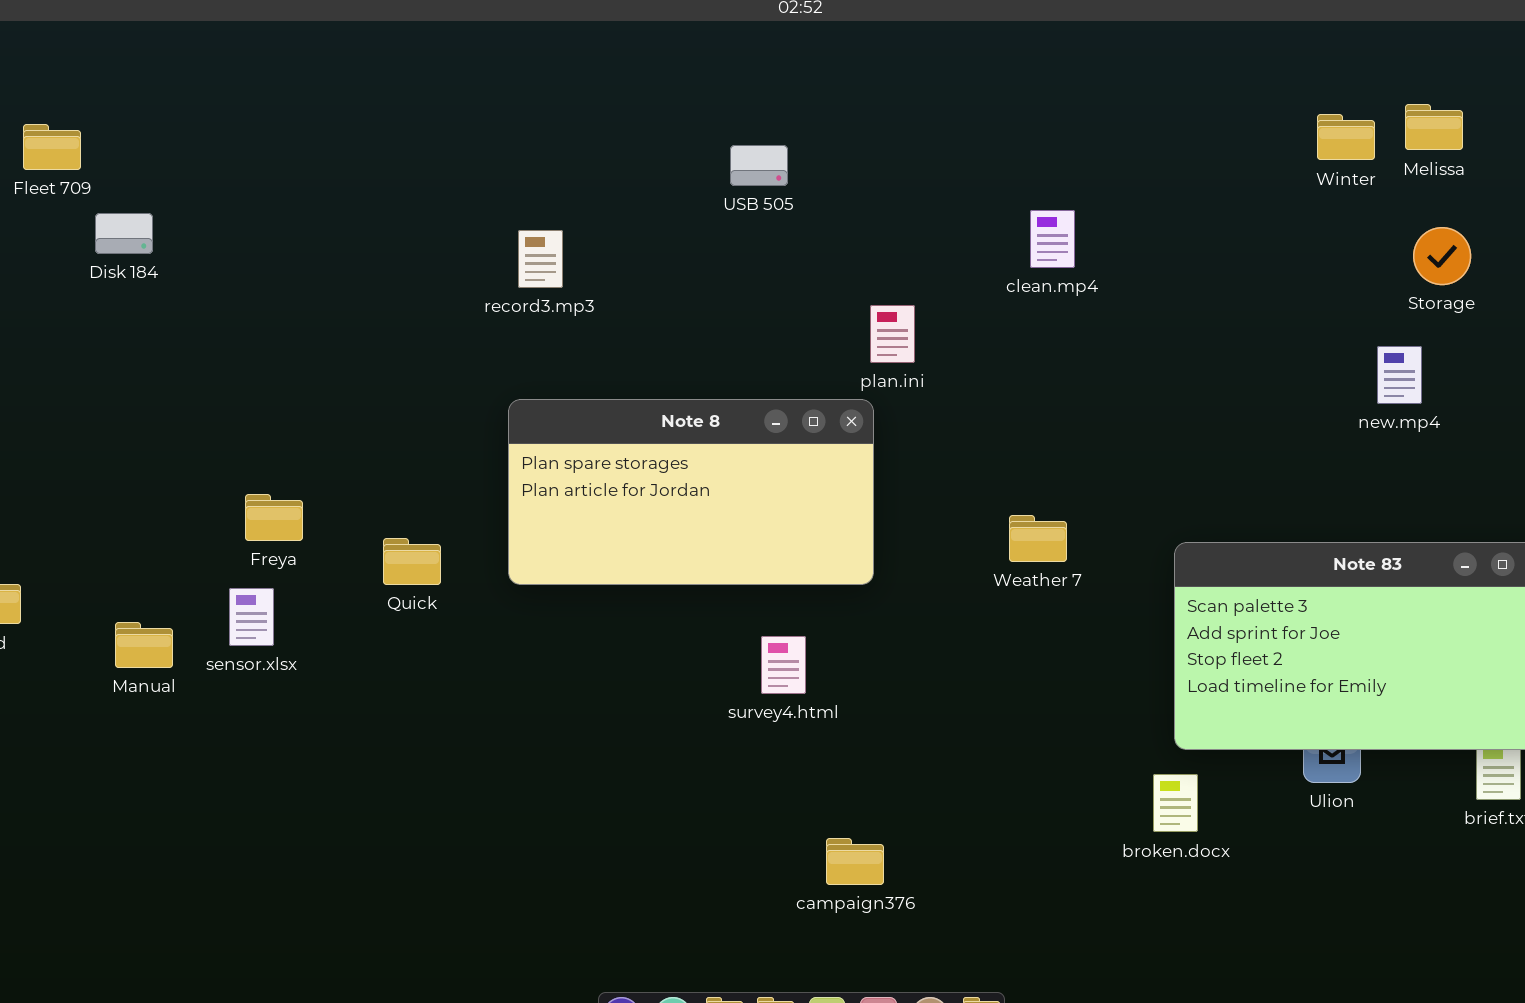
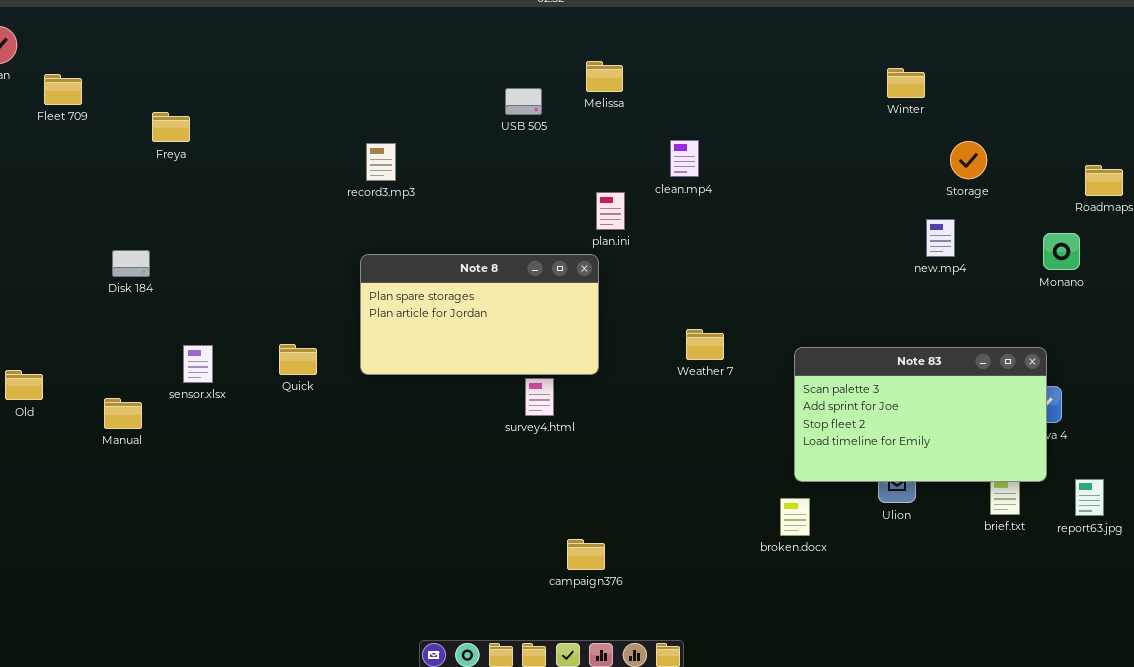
Melissa: [1405,104,1463,150] -> [586,61,623,92], moved
clean.mp4: [1030,210,1075,268] -> [670,140,699,177], moved
Disk 184: [95,213,153,254] -> [112,250,150,277], moved
Freya: [245,494,303,541] -> [152,112,190,142], moved
sensor.xlsx: [229,588,274,646] -> [183,345,213,383], moved
survey4.html: [761,636,806,694] -> [525,378,554,416], moved

